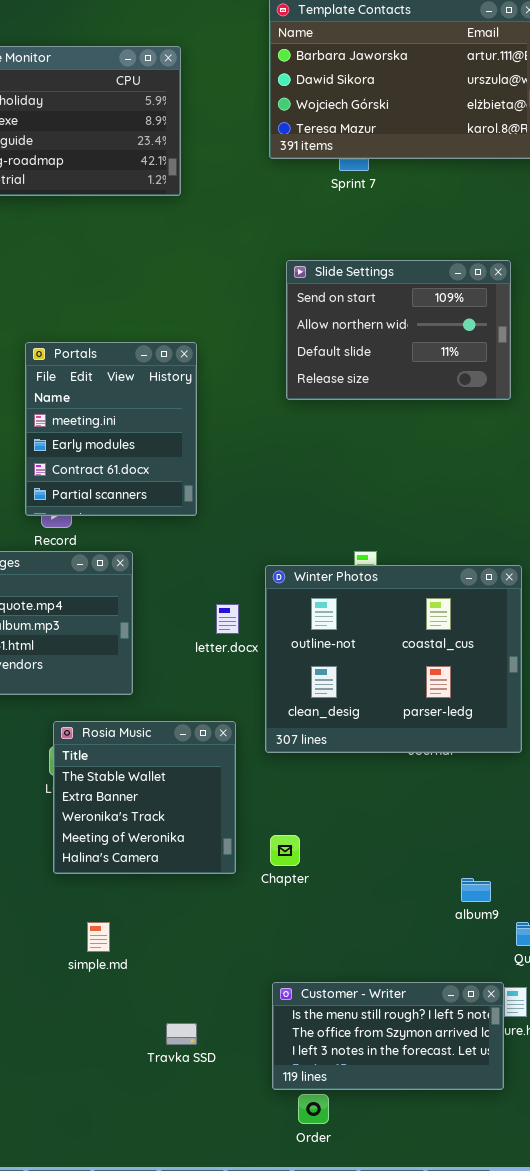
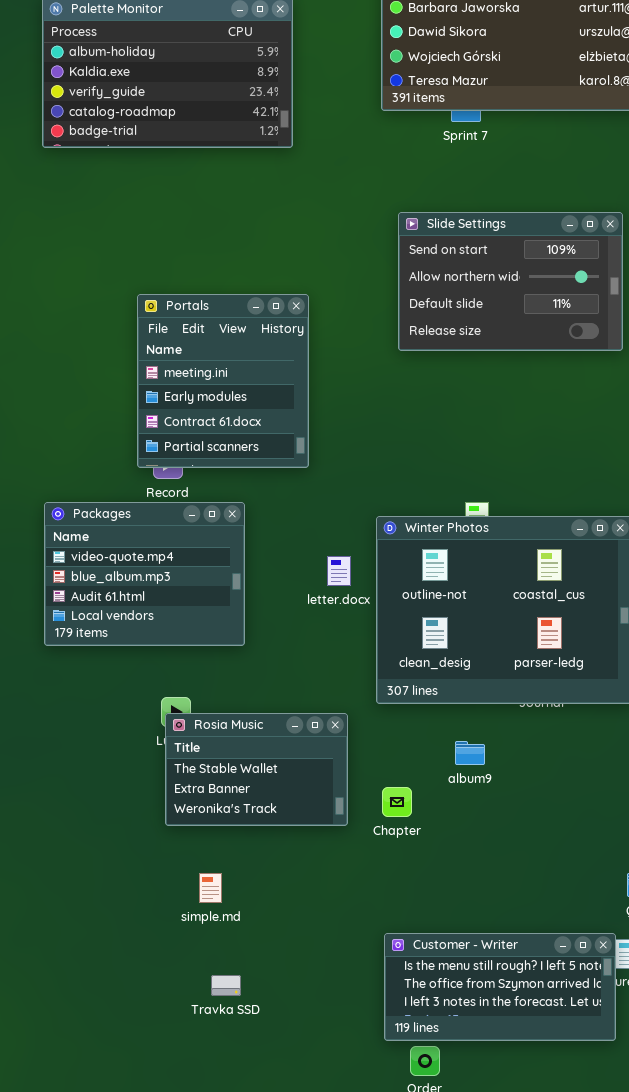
Rosia Music: [53,721,236,874] -> [165,713,348,826], resized
album9: [461,878,491,902] -> [455,741,485,765], moved
Travka SSD: [166,1023,197,1045] -> [211,975,241,996], moved

